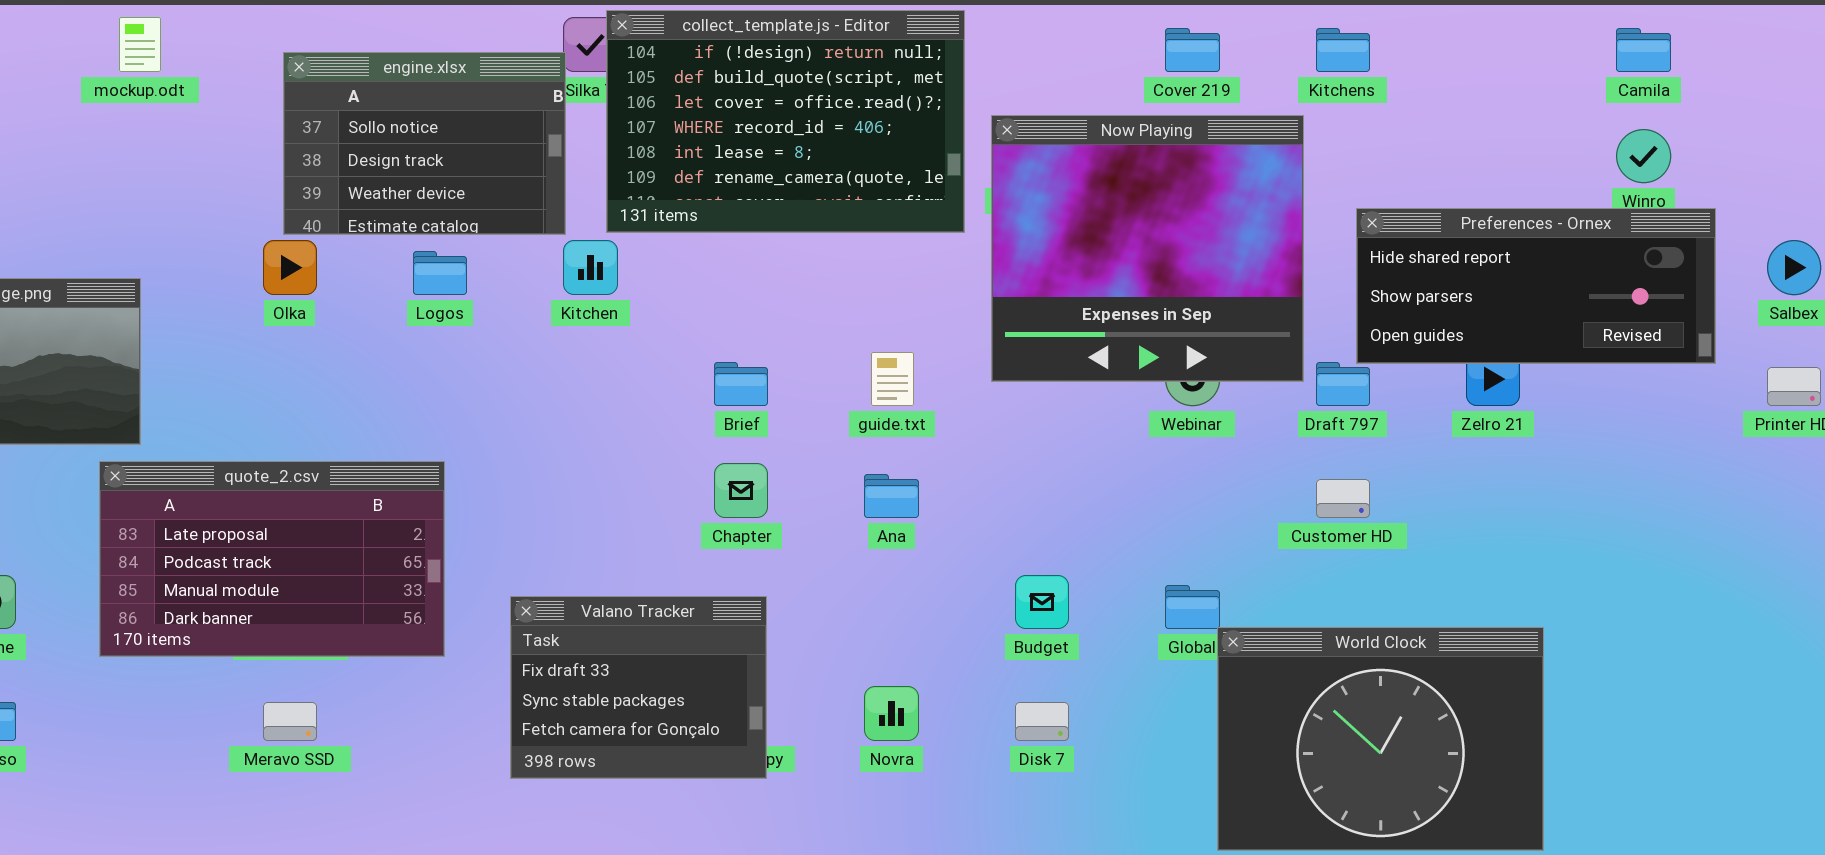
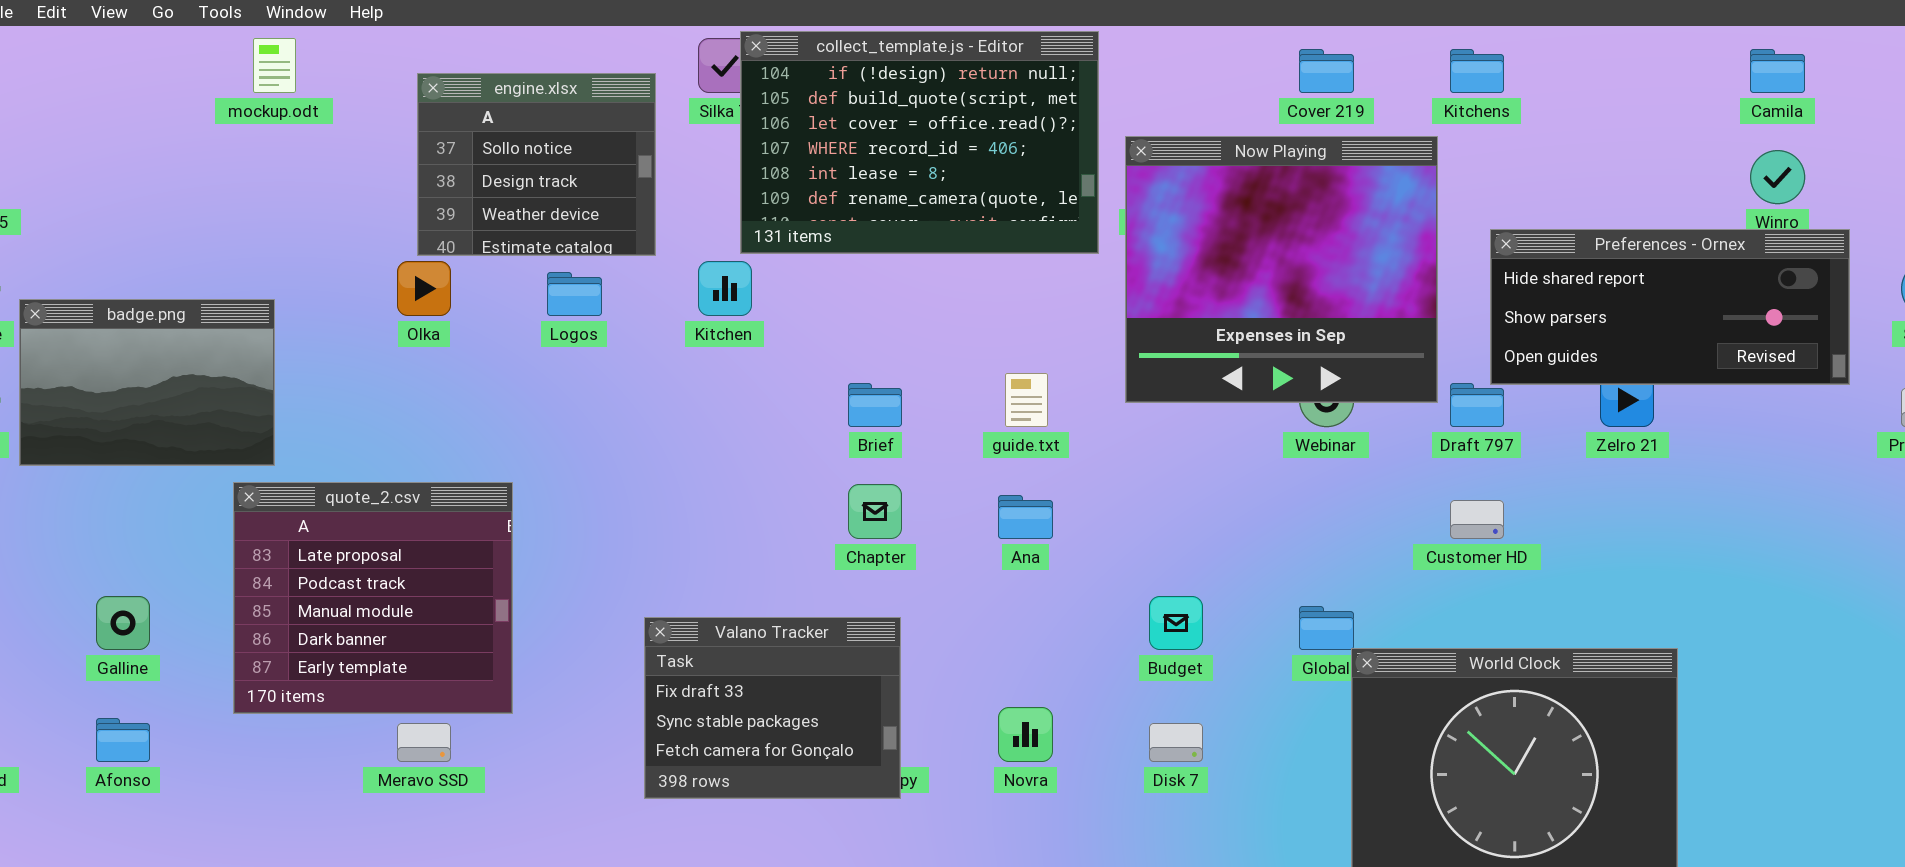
engine.xlsx: [283,52,566,235] -> [417,73,656,256], resized
quote_2.csv: [99,461,445,657] -> [233,482,513,714], resized

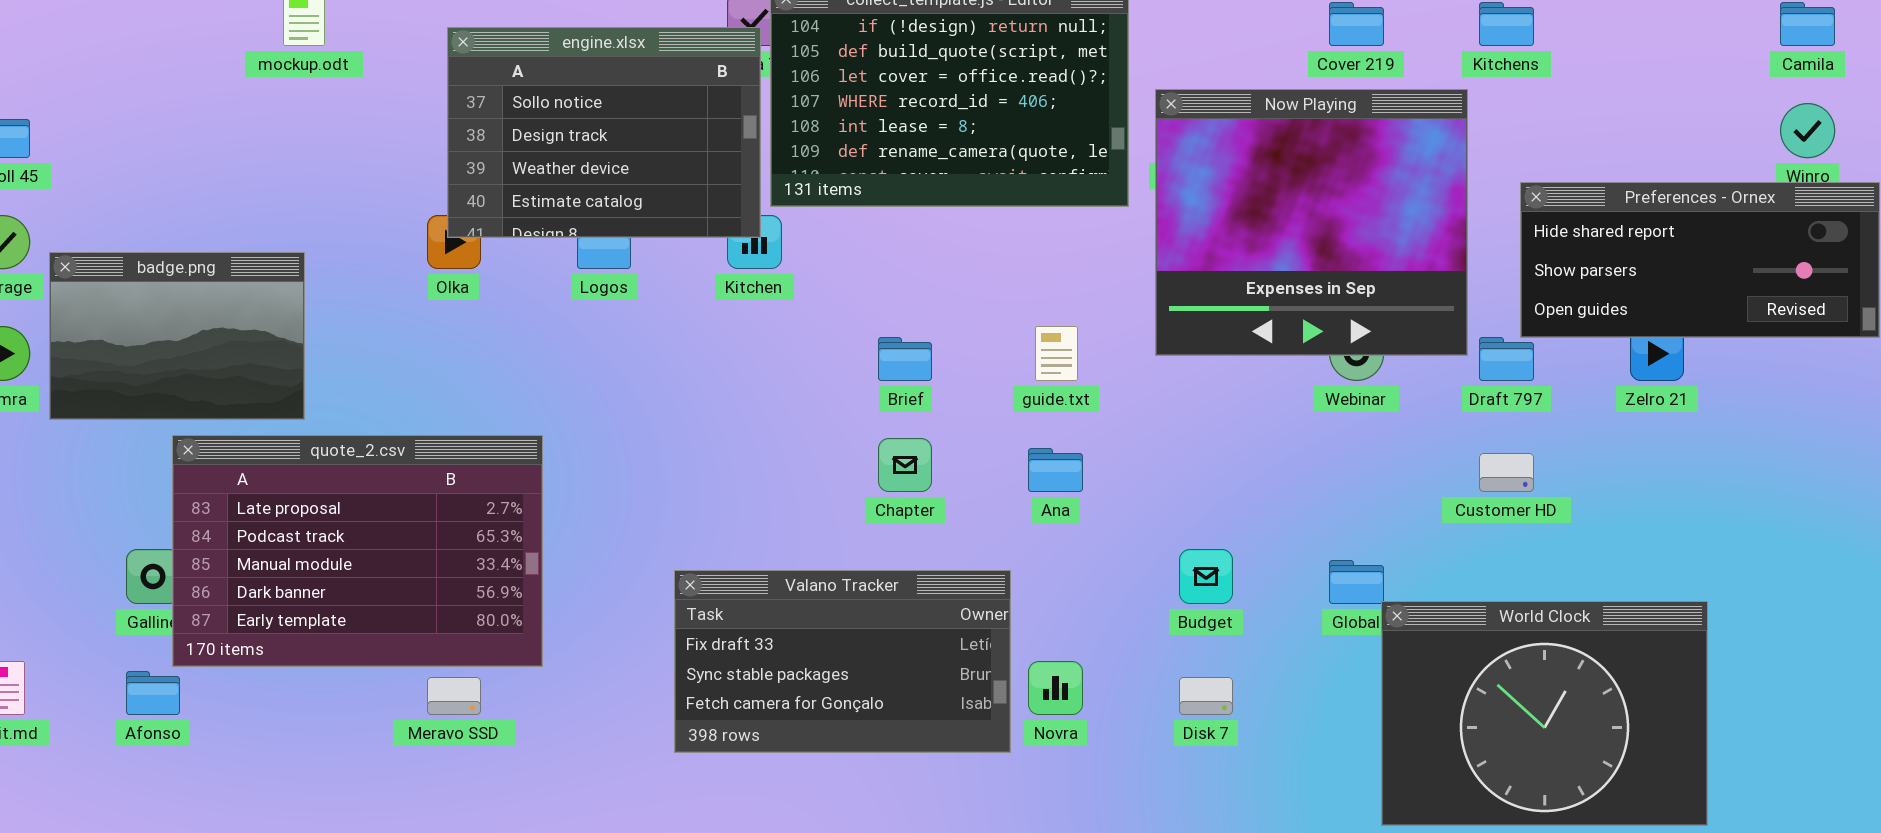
engine.xlsx: [417,73,656,256] -> [447,27,761,238], resized
quote_2.csv: [233,482,513,714] -> [172,435,543,667], resized
Valano Tracker: [644,617,901,799] -> [674,570,1011,753], resized

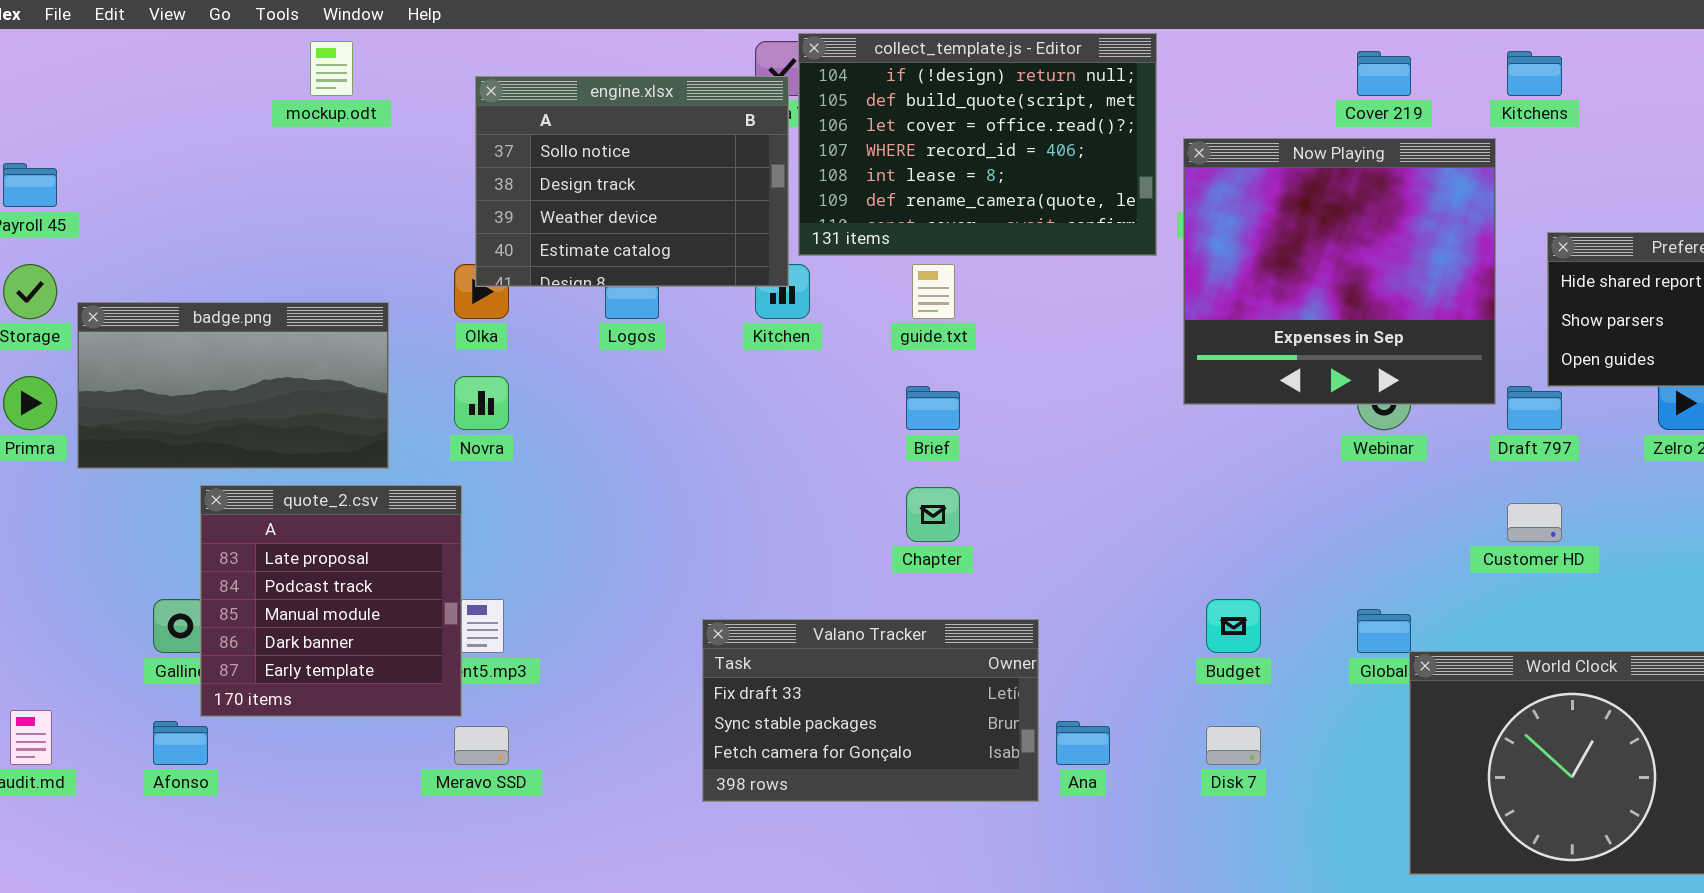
badge.png: [49,252,305,420] -> [77,302,389,469], resized
guide.txt: [1035,326,1078,381] -> [912,264,955,319], moved
quote_2.csv: [172,435,543,667] -> [200,485,462,717], resized
Ana: [1028,448,1083,492] -> [1056,721,1110,765], moved
Novra: [1028,661,1083,715] -> [454,376,509,430], moved

